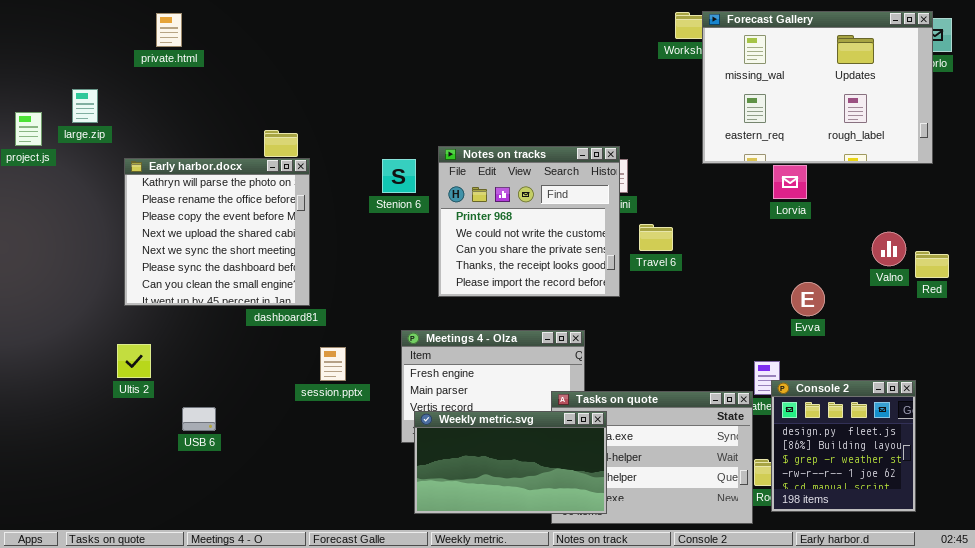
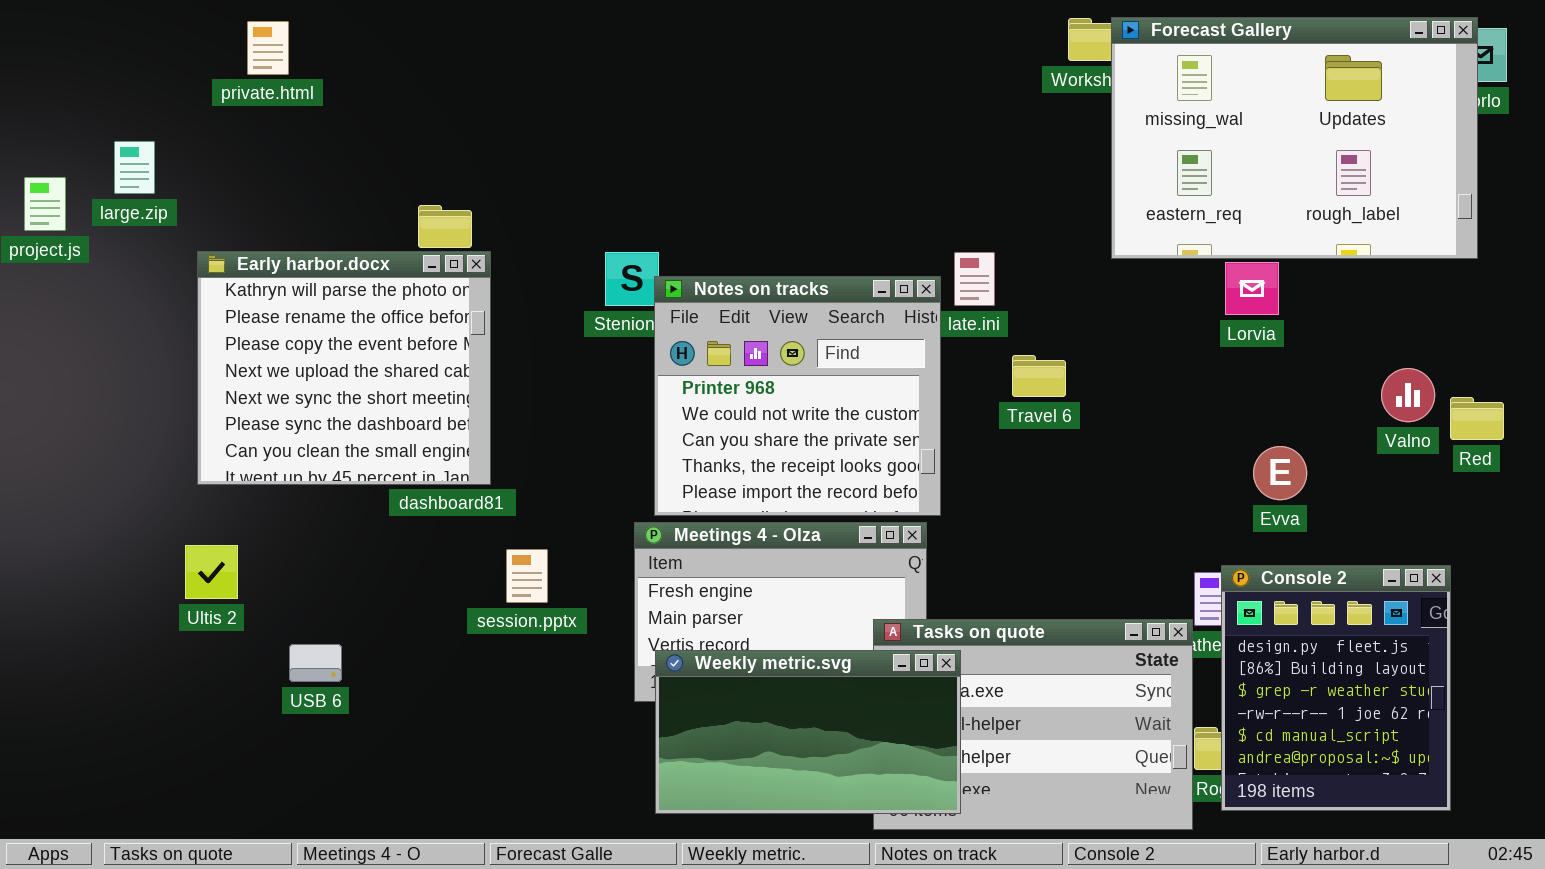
Notes on tracks: [438,146,620,297] -> [654,276,941,516], moved
Console 2: [771,380,916,512] -> [1221,565,1451,811], resized

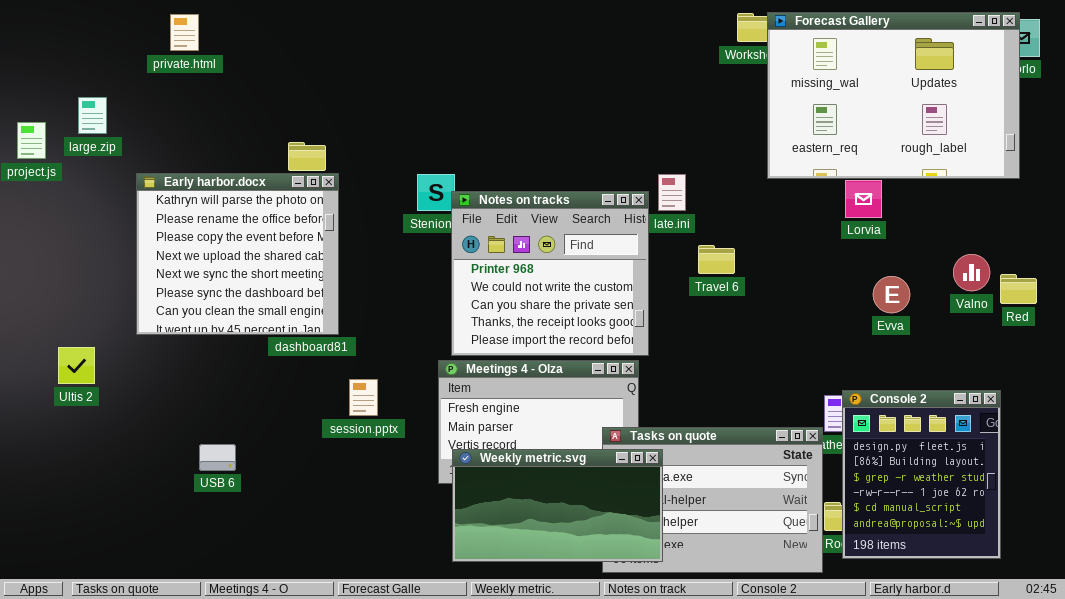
Evva: [1253,446,1307,500] -> [873,276,910,313], moved
Ultis 2: [185,545,238,599] -> [58,347,95,384], moved

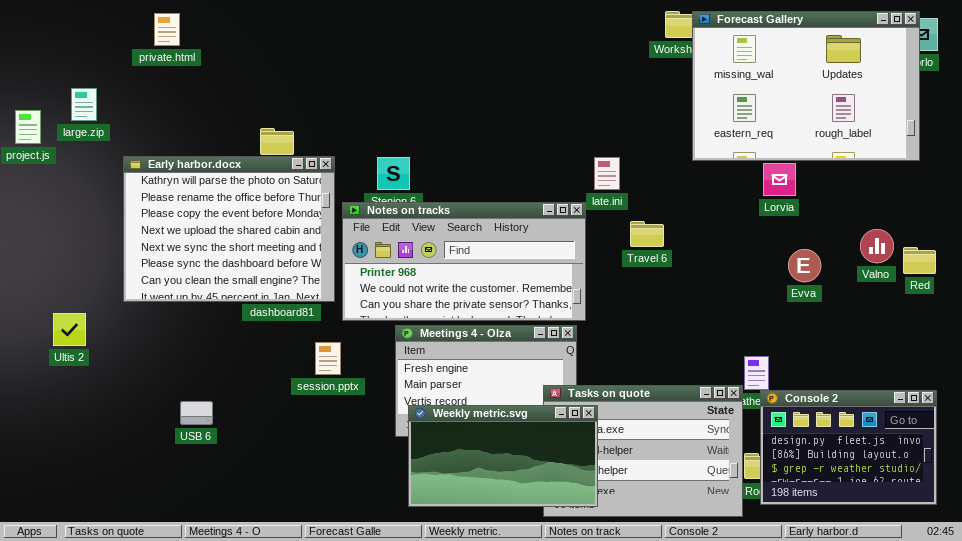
Early harbor.docx: [136,173,339,335] -> [123,156,335,302], resized
Notes on tracks: [451,191,649,356] -> [342,202,586,321], resized
Console 2: [842,390,1001,559] -> [760,390,937,505], resized

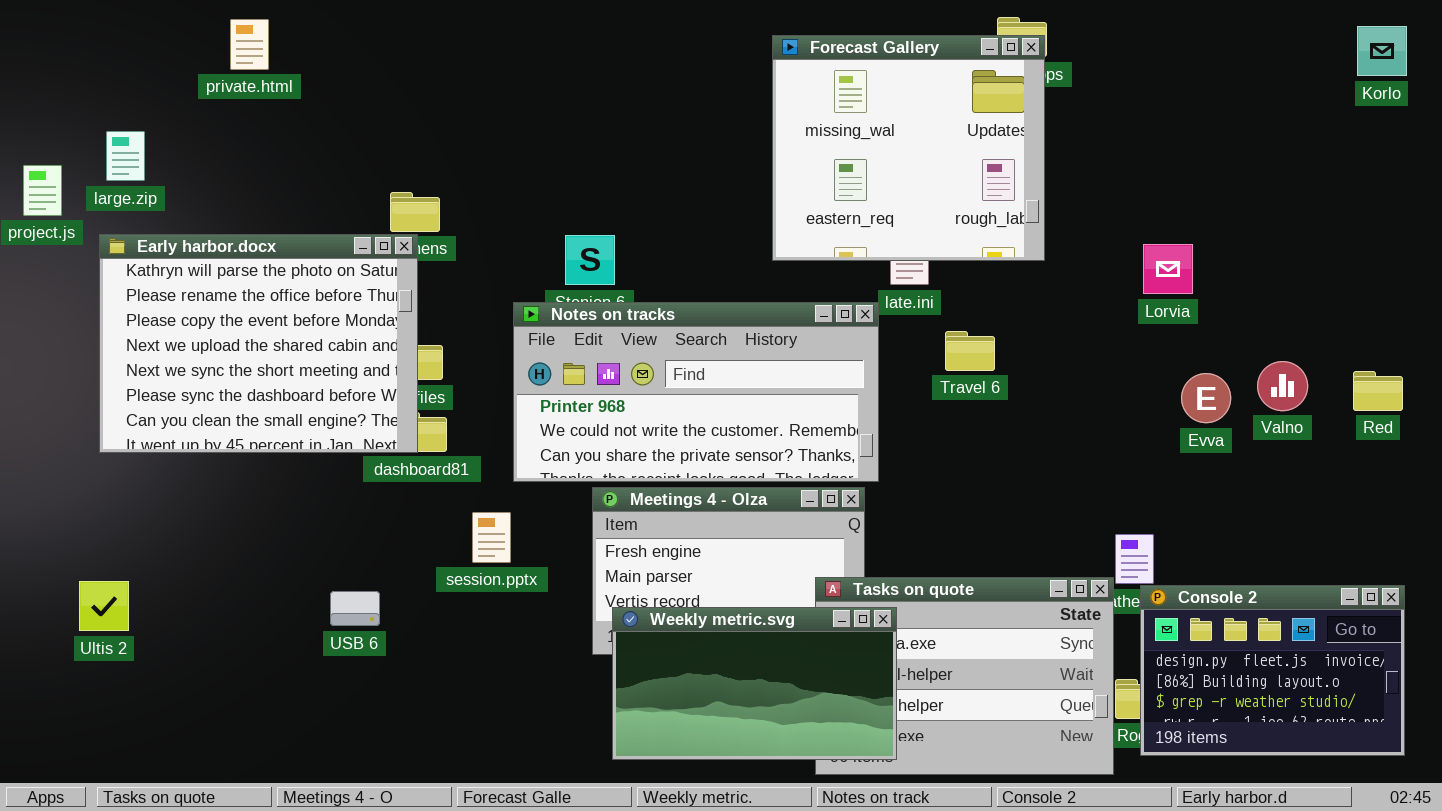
Forecast Gallery: [692,11,920,161] -> [772,35,1045,261], moved, resized
Early harbor.docx: [123,156,335,302] -> [99,234,418,453], moved
Valno: [860,229,894,263] -> [1257,361,1308,411], moved
Ultis 2: [53,313,86,346] -> [79,581,129,631], moved
USB 6: [180,401,213,425] -> [330,591,380,626], moved

